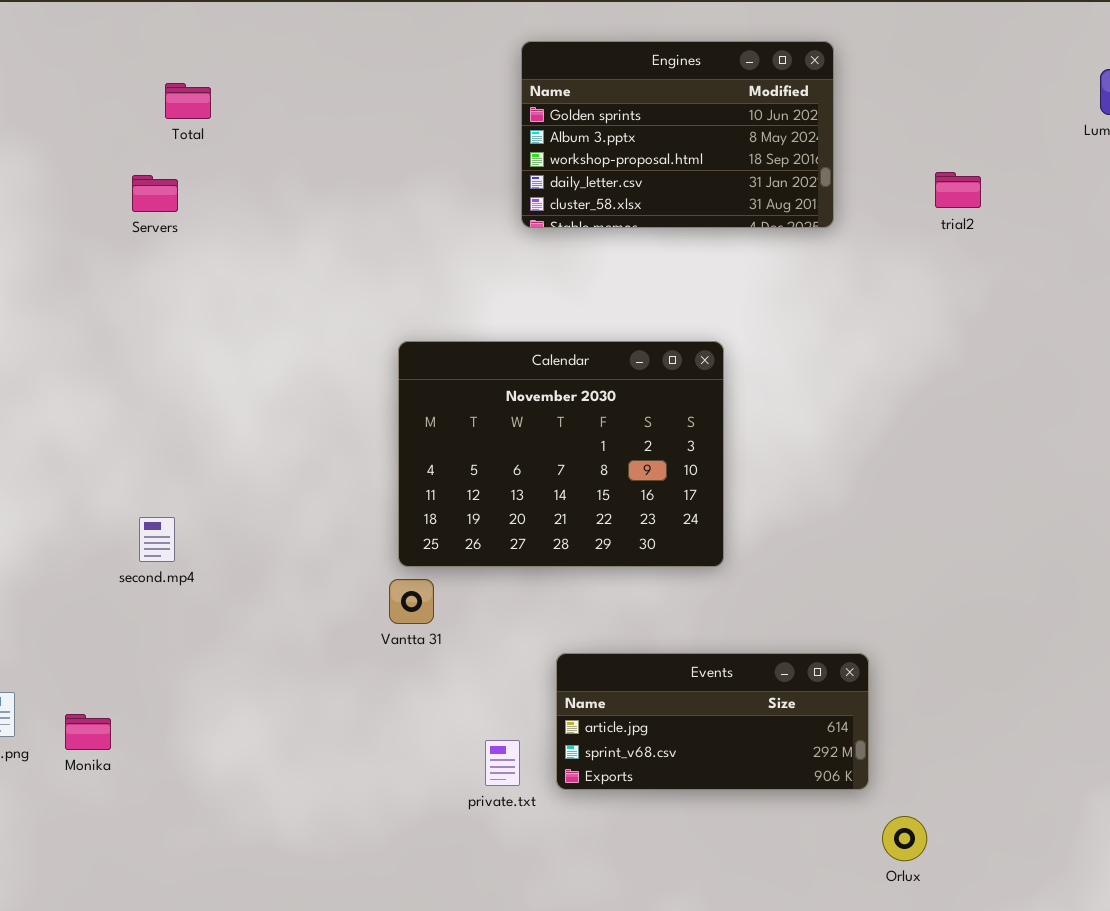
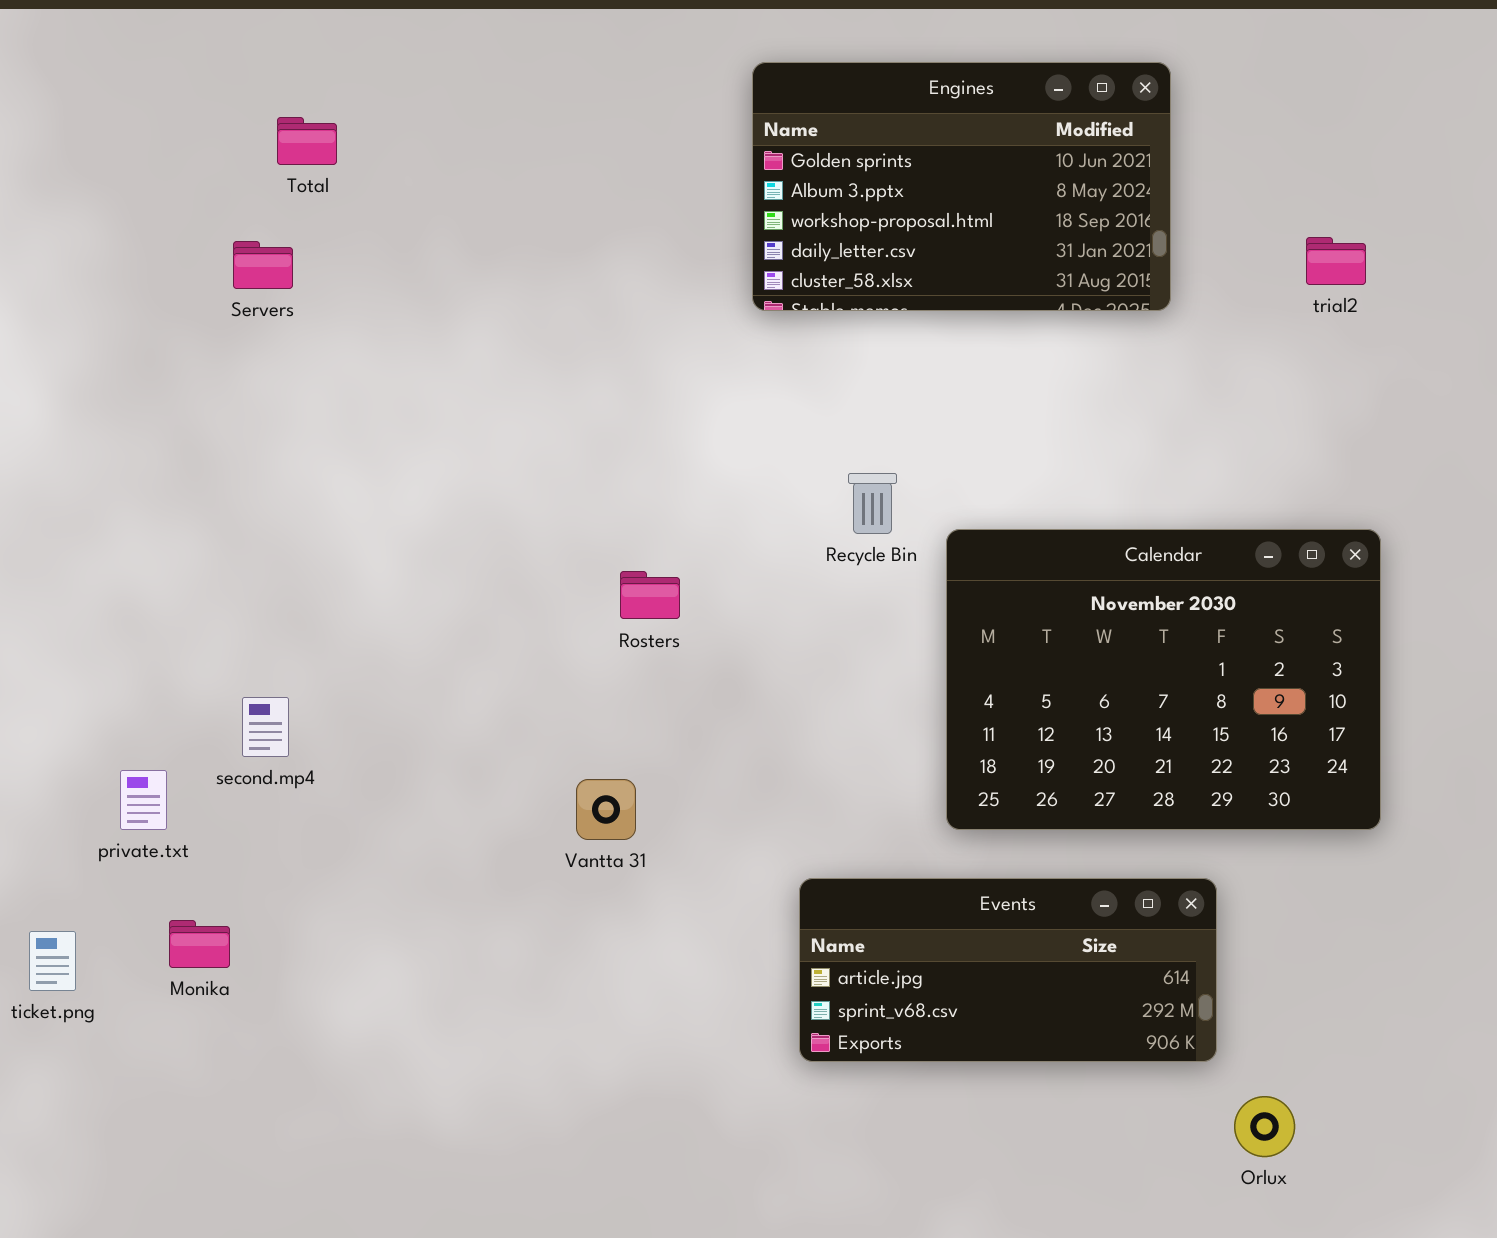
Calendar: [398,341,724,567] -> [946,529,1381,830], moved
Monika: [65,714,111,750] -> [169,920,230,968], moved
private.txt: [485,740,520,786] -> [120,770,167,830], moved

